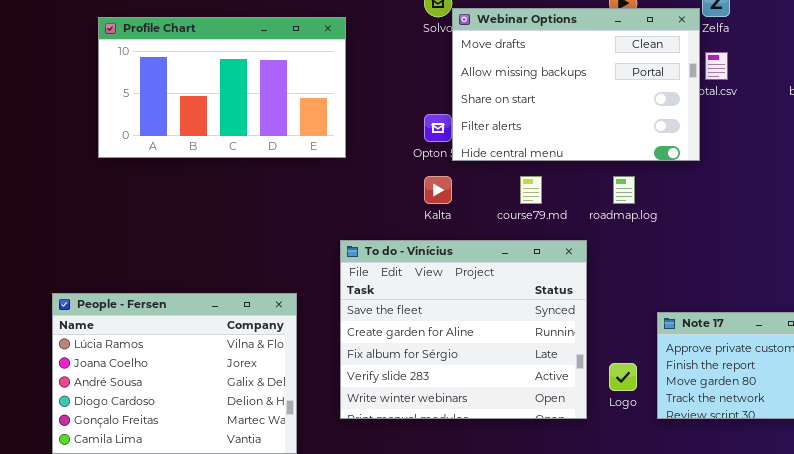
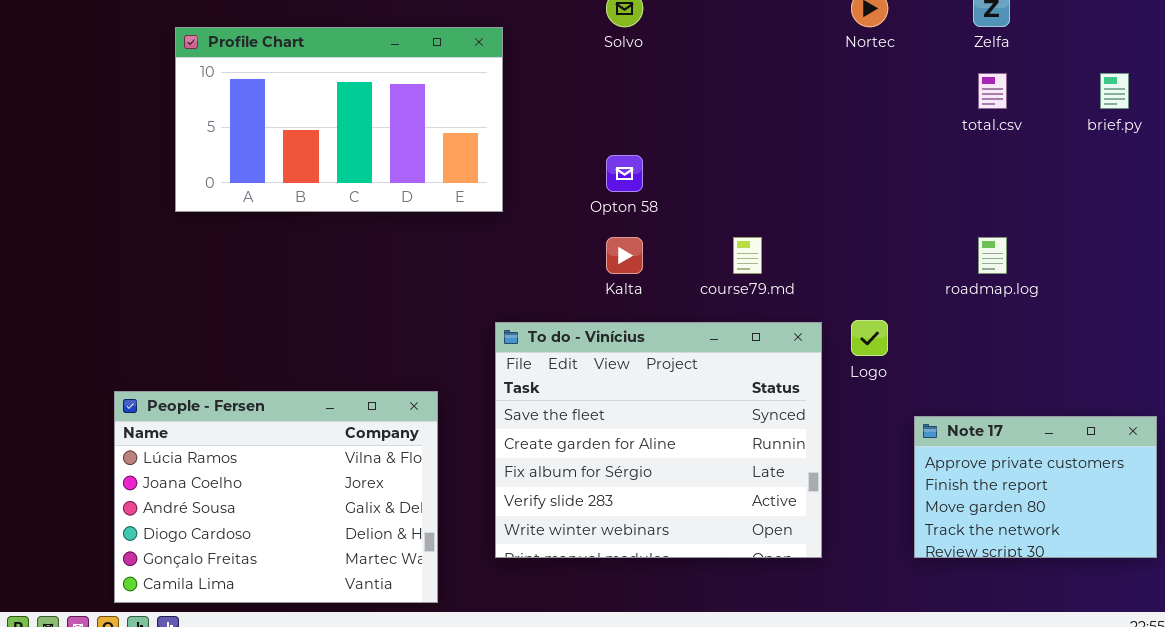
Webinar Options: [452,8,700,161] -> none, closed
roadmap.log: [613,176,635,204] -> [978,237,1007,274], moved
Logo: [609,363,637,391] -> [851,320,888,356], moved

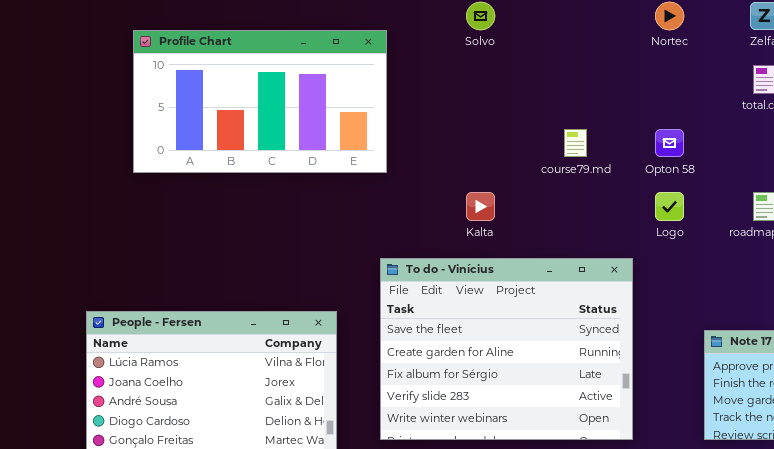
Opton 58: [606,155,643,192] -> [655,129,684,157], moved
course79.md: [733,237,762,274] -> [564,129,587,157], moved
Logo: [851,320,888,356] -> [655,192,684,221], moved

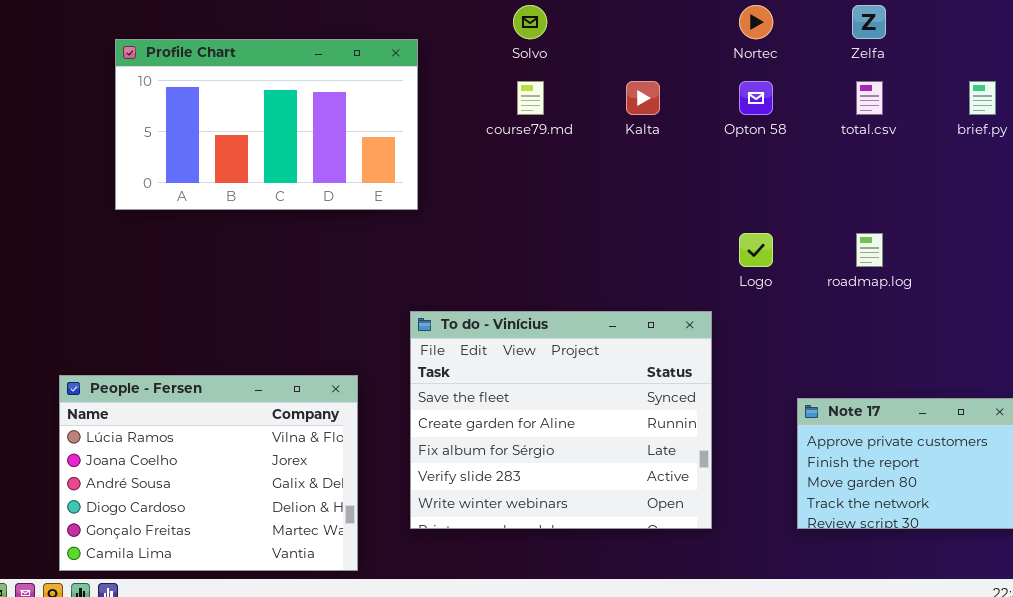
course79.md: [564,129,587,157] -> [517,81,544,115], moved
Opton 58: [655,129,684,157] -> [739,81,773,115], moved
Kalta: [466,192,495,221] -> [626,81,660,115], moved

